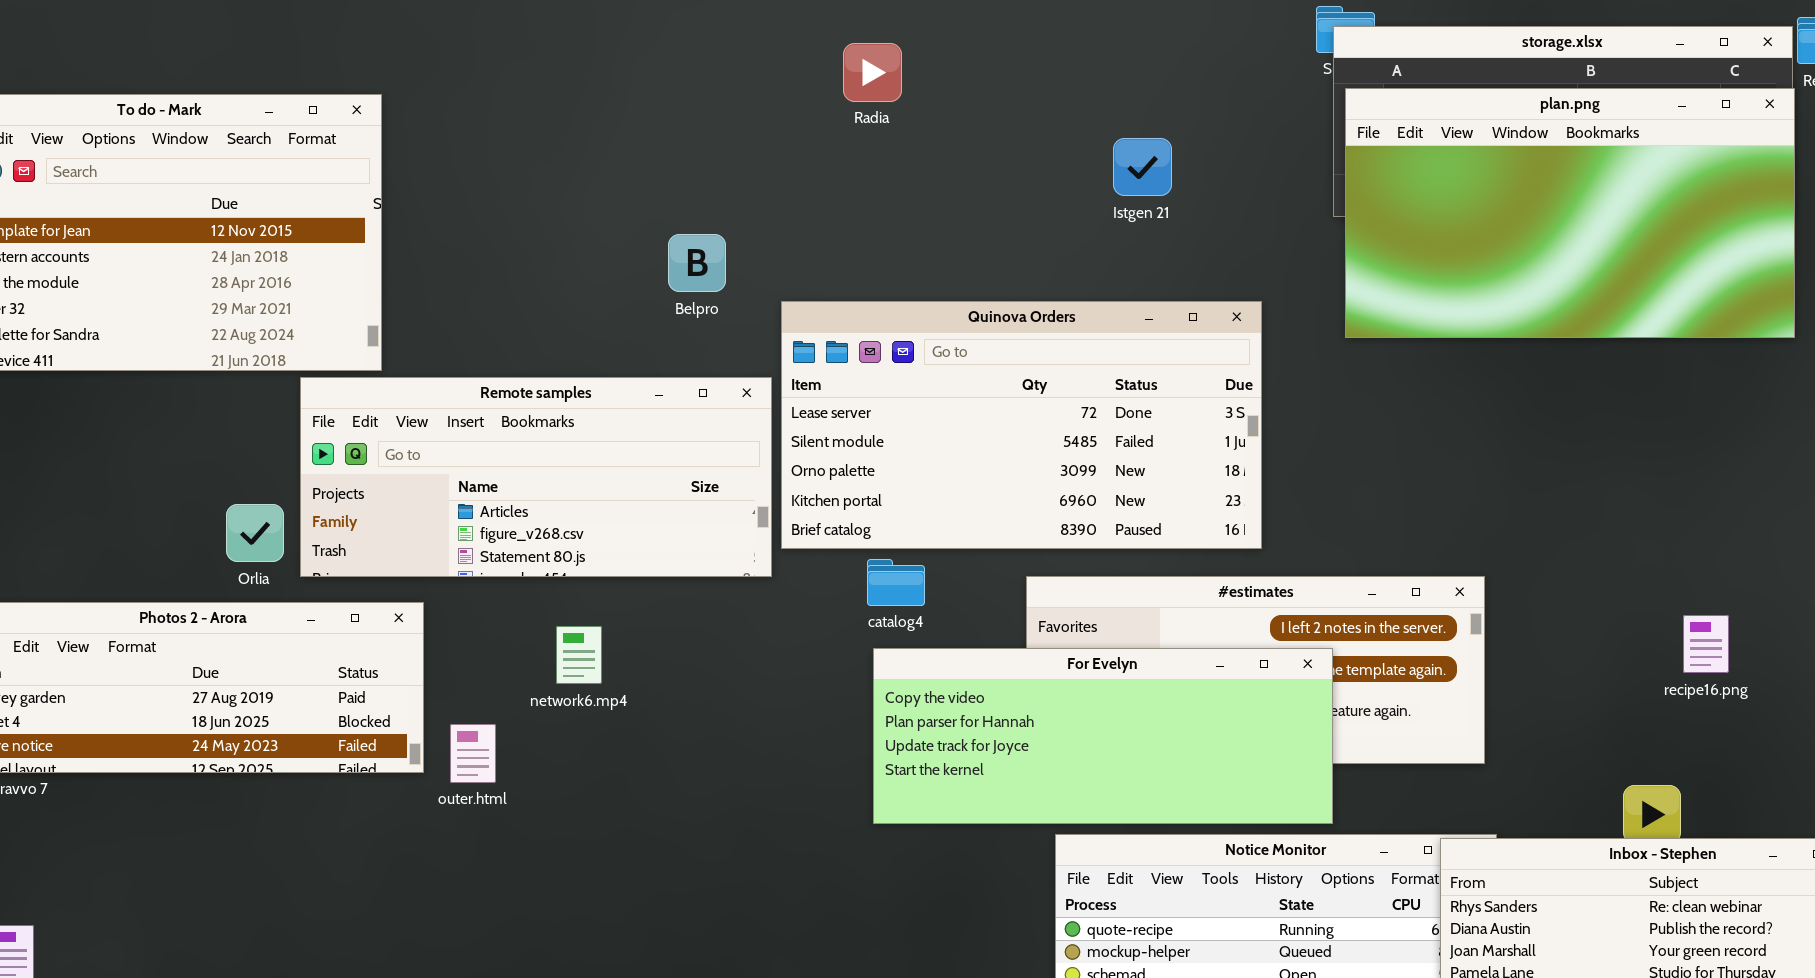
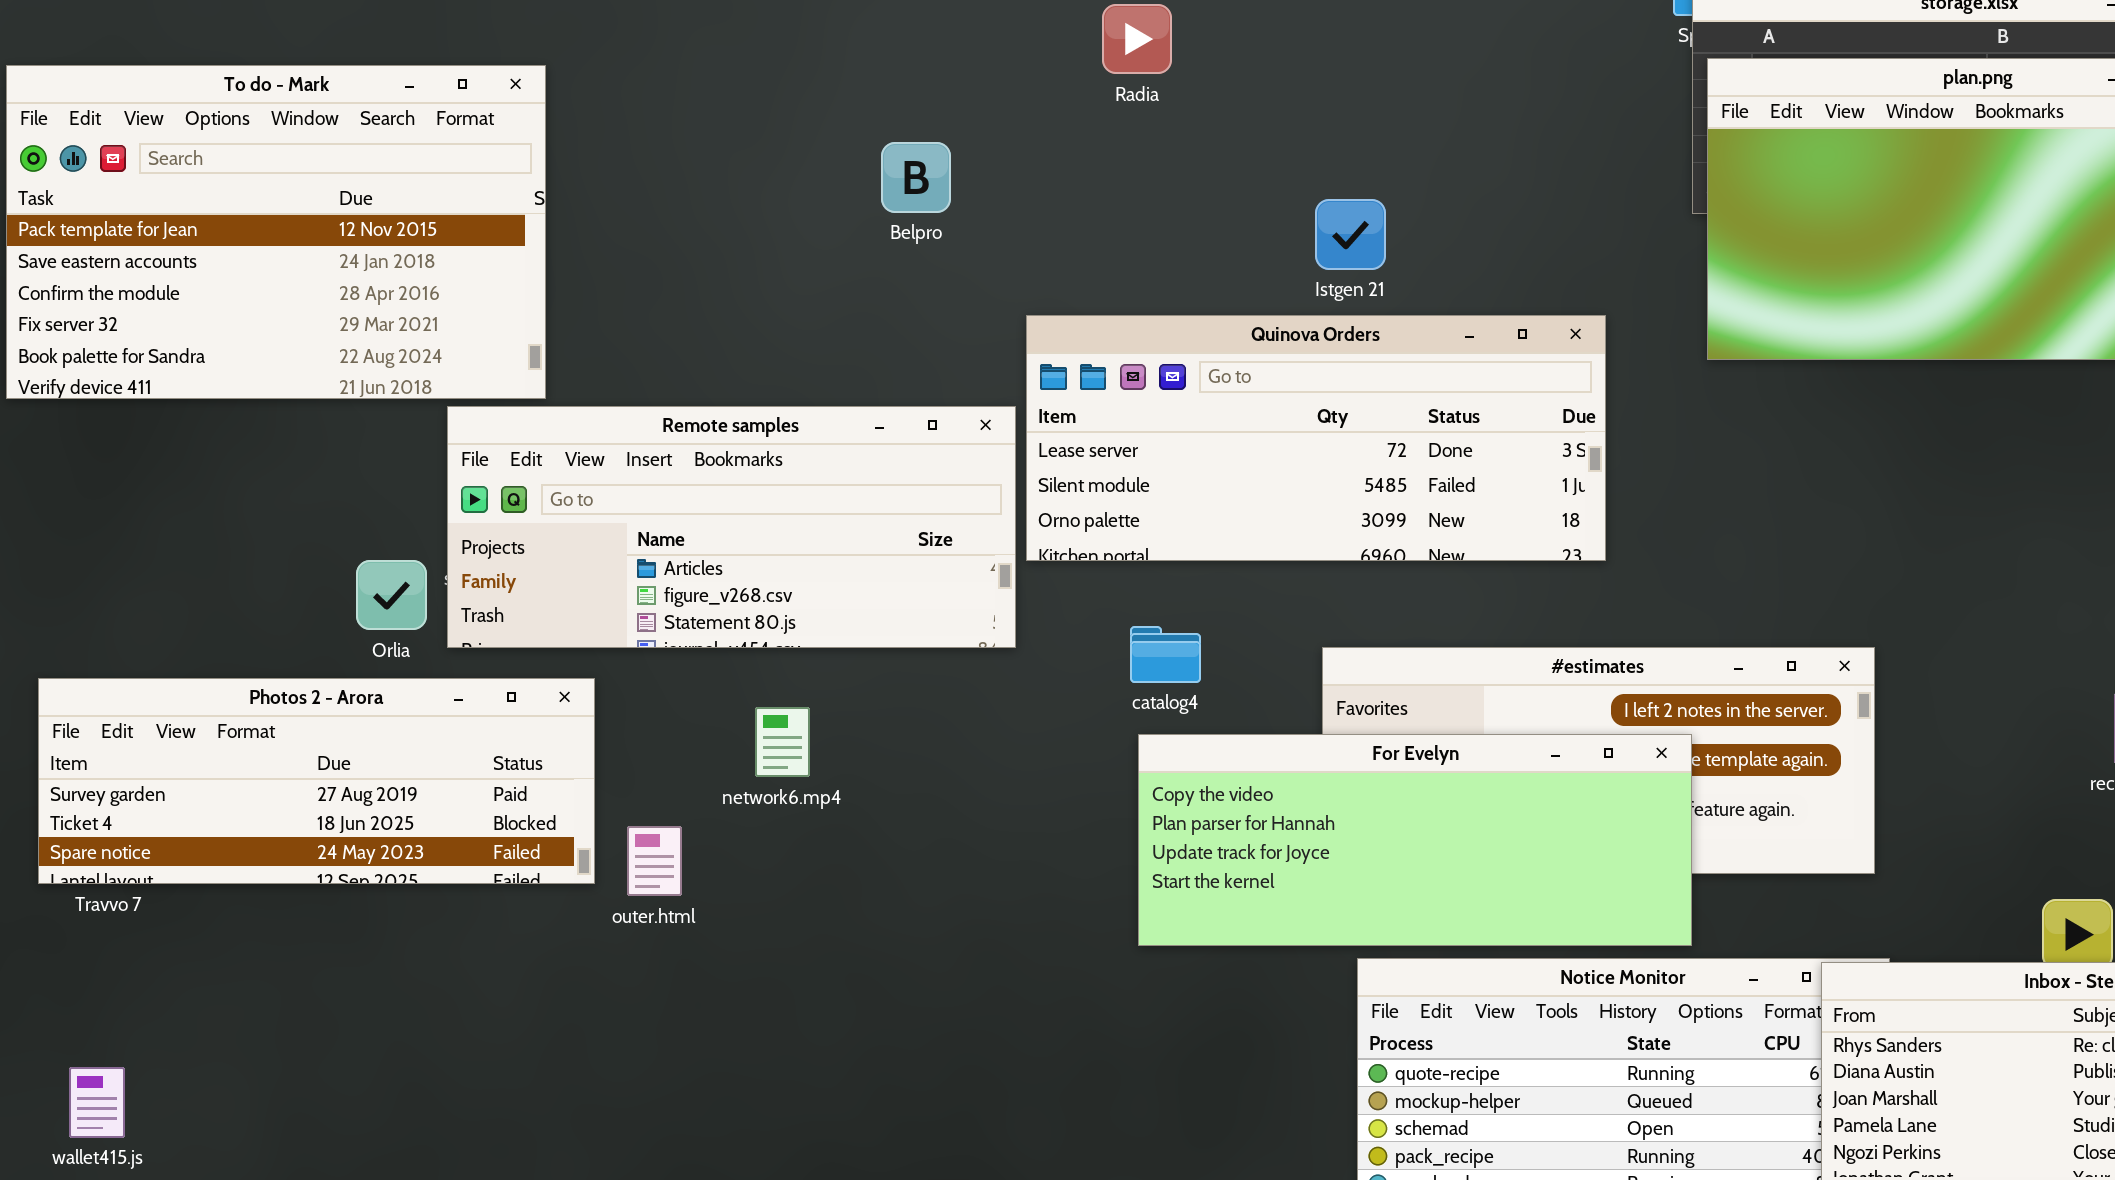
Istgen 21: [1113,138,1172,196] -> [1315,199,1386,270], moved
Belpro: [668,234,726,292] -> [881,142,951,213], moved
Quinova Orders: [781,301,1262,549] -> [1026,315,1606,561], resized

